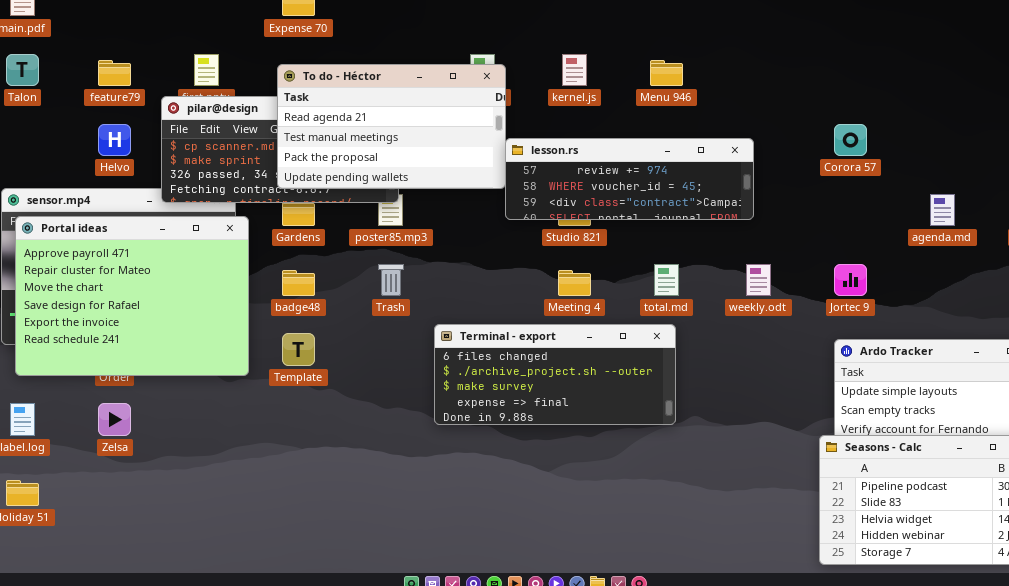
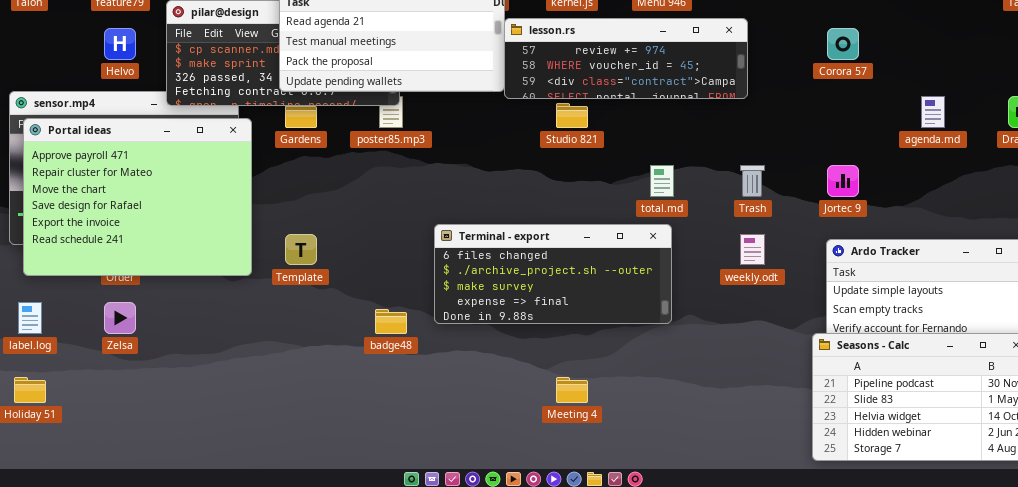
lesson.rs: [505,138,754,220] -> [504,18,748,99], moved
Trash: [378,264,404,296] -> [740,165,765,197], moved
weekly.odt: [746,264,771,296] -> [740,234,765,265], moved
badge48: [282,270,315,296] -> [375,309,407,334], moved
Meeting 4: [558,270,591,296] -> [556,377,588,403], moved

